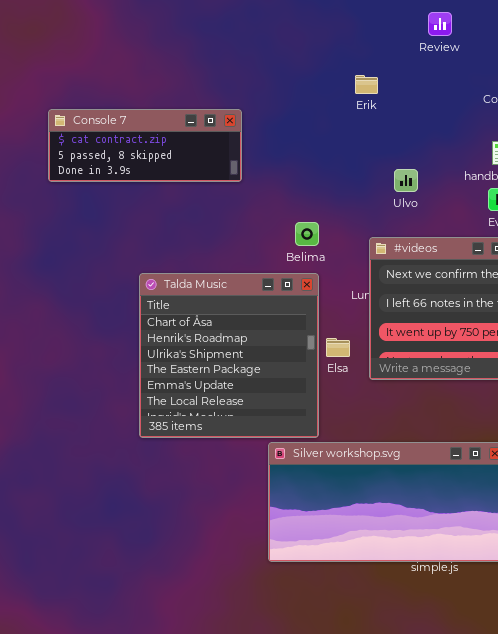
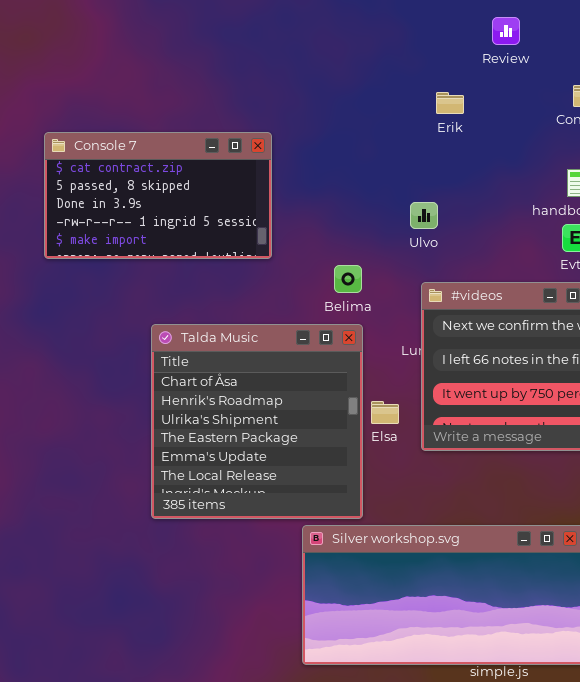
Erik: [355,75,378,94] -> [436,92,464,114], moved
Console 7: [48,109,242,182] -> [44,132,272,259], resized
Ulvo: [394,169,418,192] -> [410,202,438,229], moved

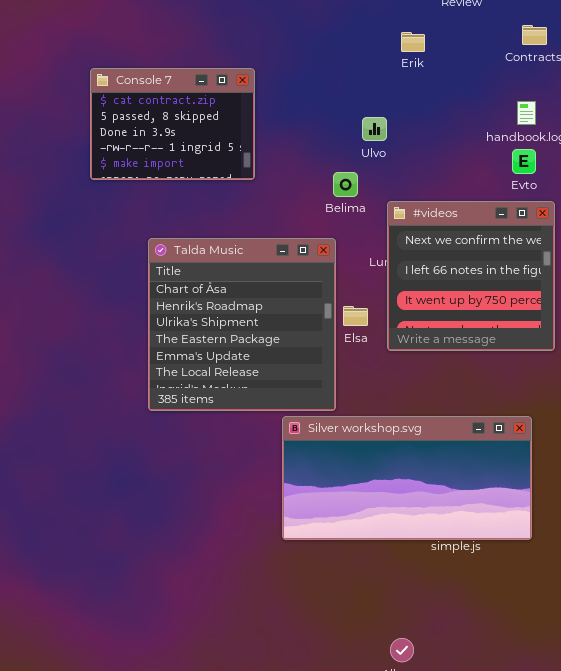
Console 7: [44,132,272,259] -> [90,68,255,180], resized
Ulvo: [410,202,438,229] -> [362,117,387,141], moved
Belima: [334,265,362,293] -> [333,172,358,197], moved

